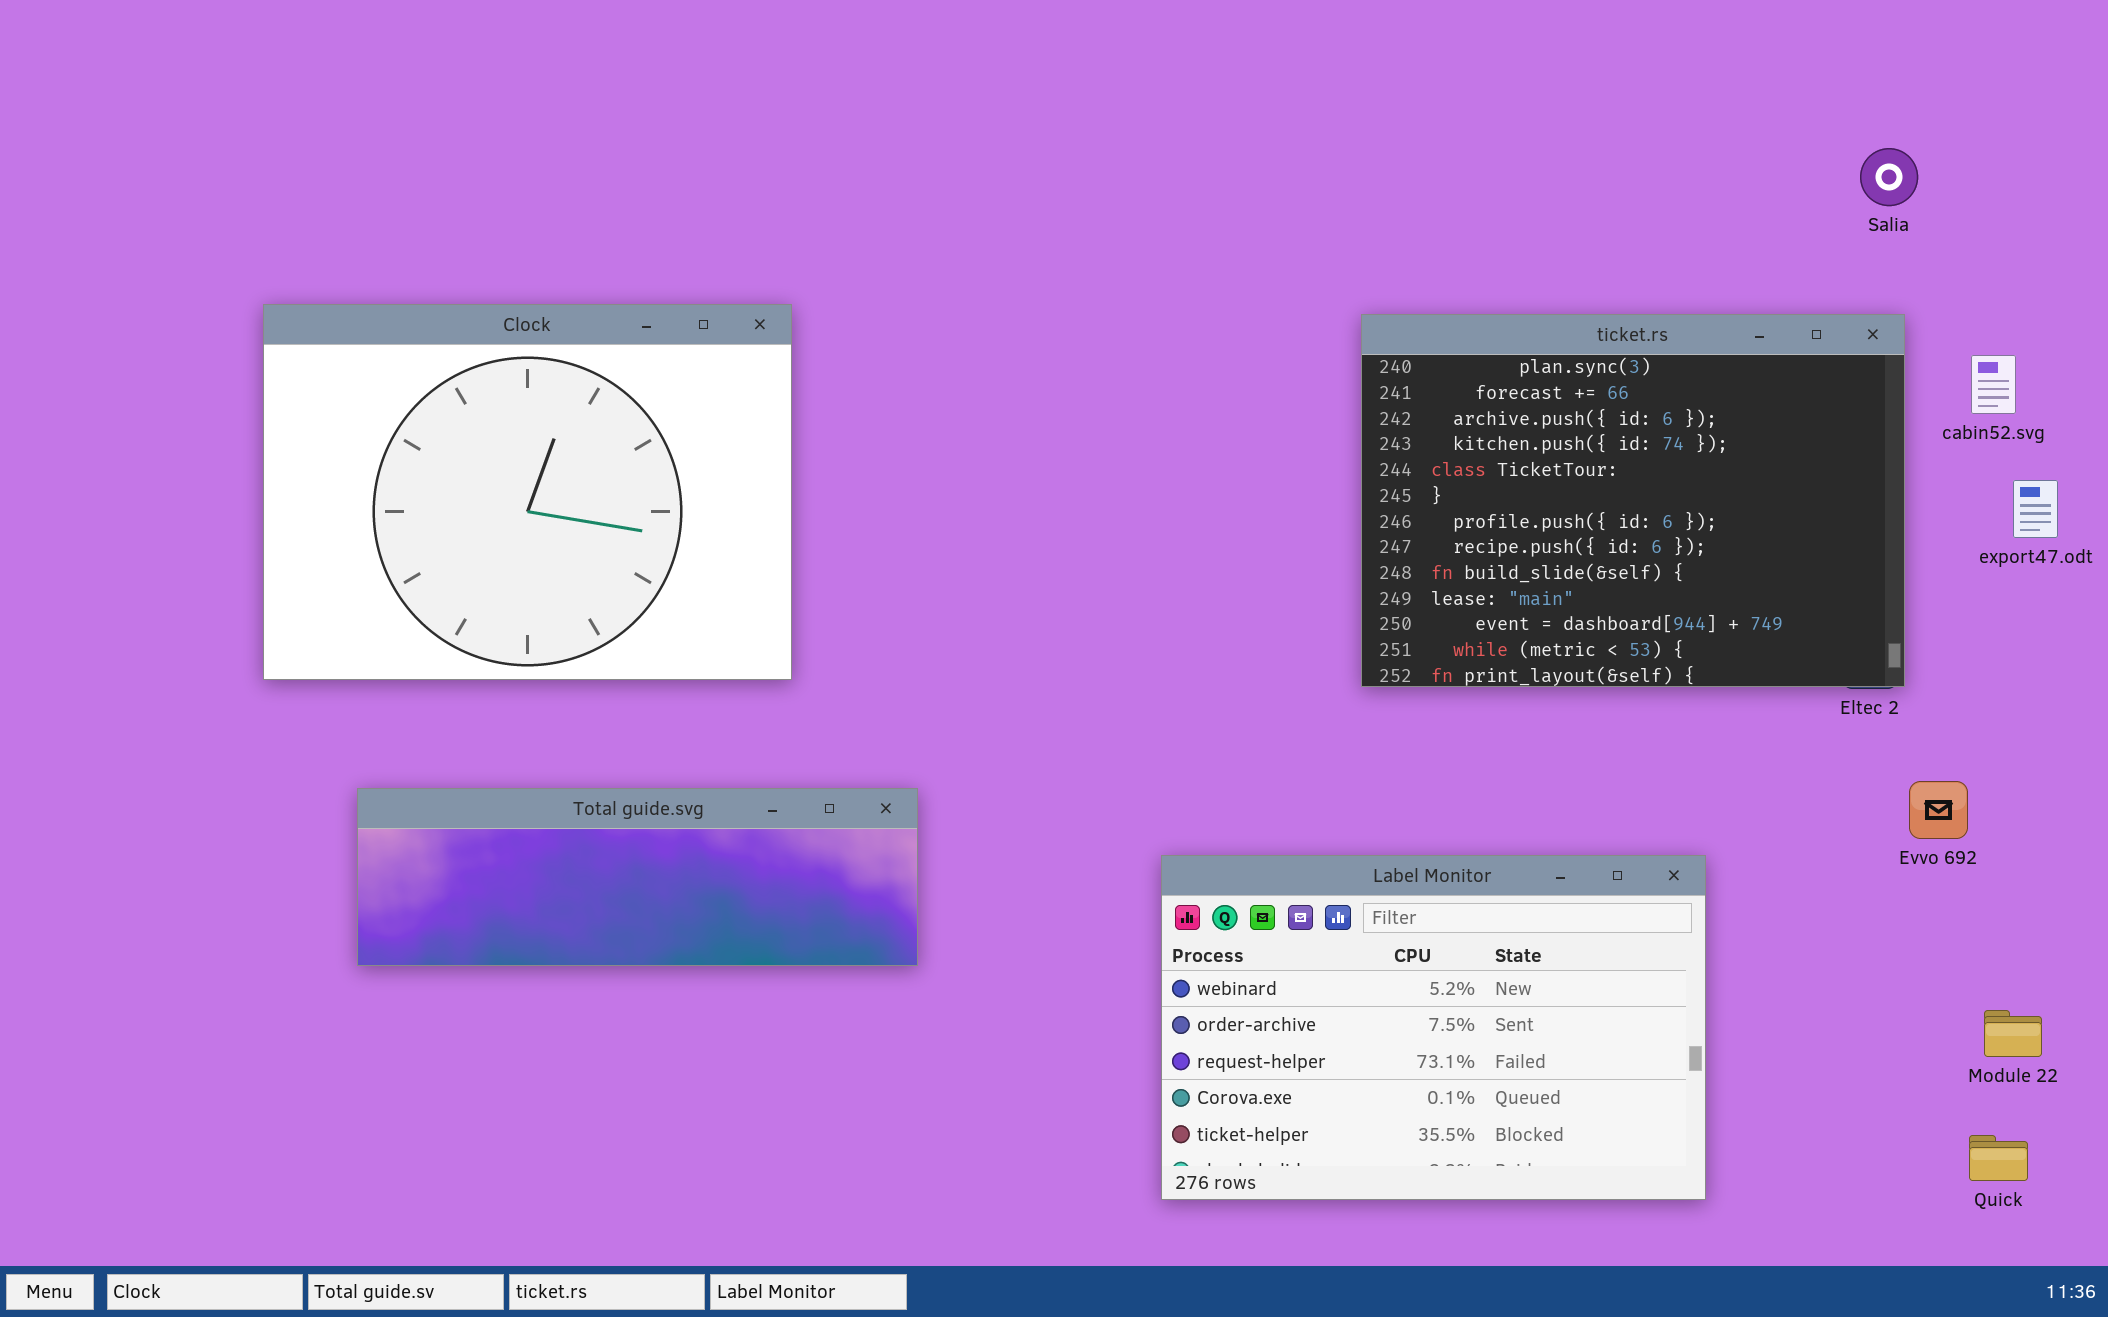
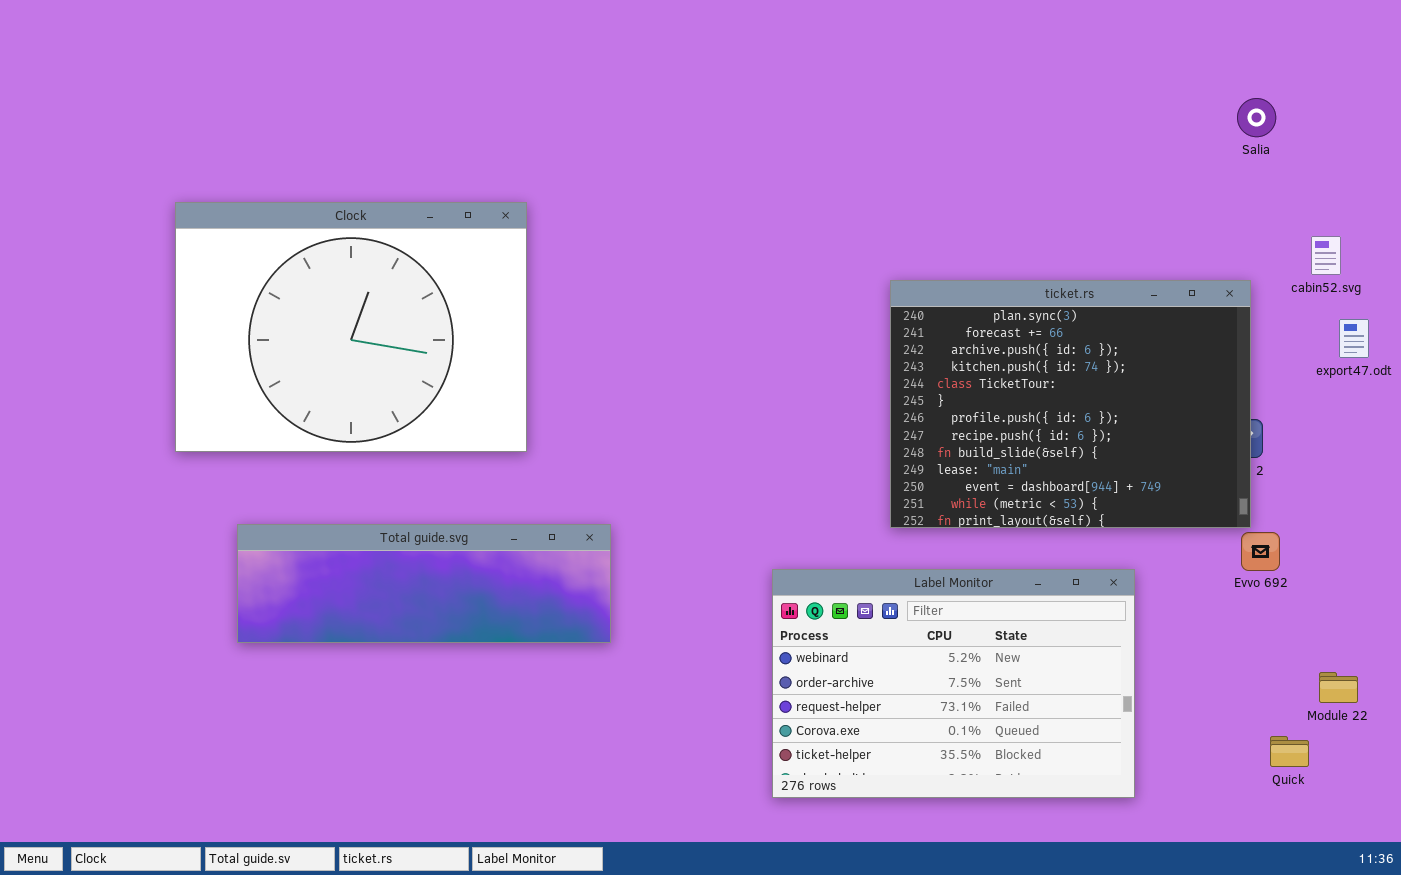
ticket.rs: [1361,314,1905,687] -> [890,280,1251,528], moved
Evvo 692: [1909,781,1968,839] -> [1241,532,1280,571], moved
Quick: [1969,1135,2028,1181] -> [1270,736,1309,767], moved

